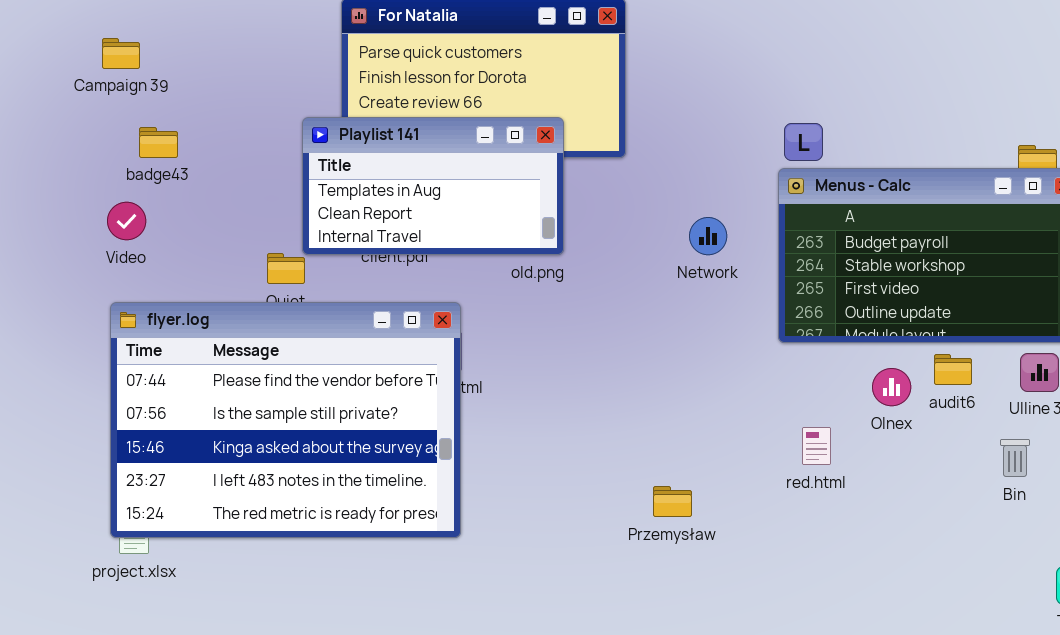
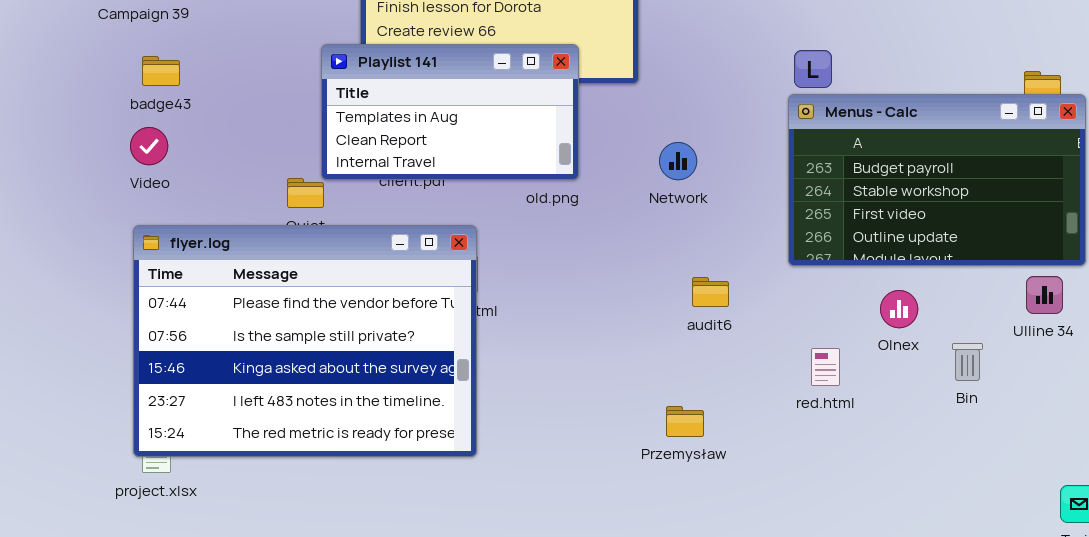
badge43: [139,127,178,158] -> [142,56,180,86], moved
Network: [689,217,727,255] -> [659,142,697,180], moved
audit6: [934,354,972,385] -> [692,277,729,307], moved
Bin: [1000,439,1030,477] -> [952,343,983,381], moved

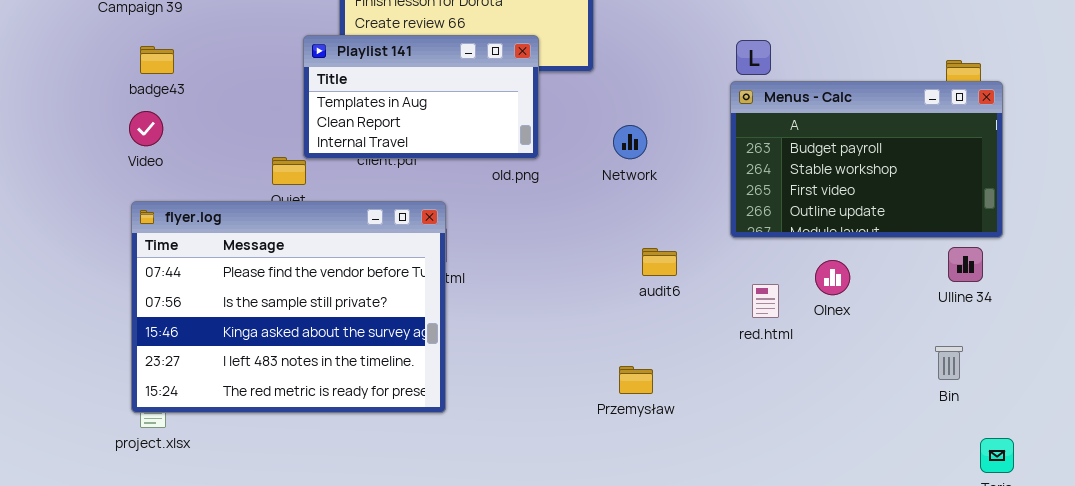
Bin: [952,343,983,381] -> [935,346,963,380], moved
red.html: [811,348,840,386] -> [752,284,779,318], moved

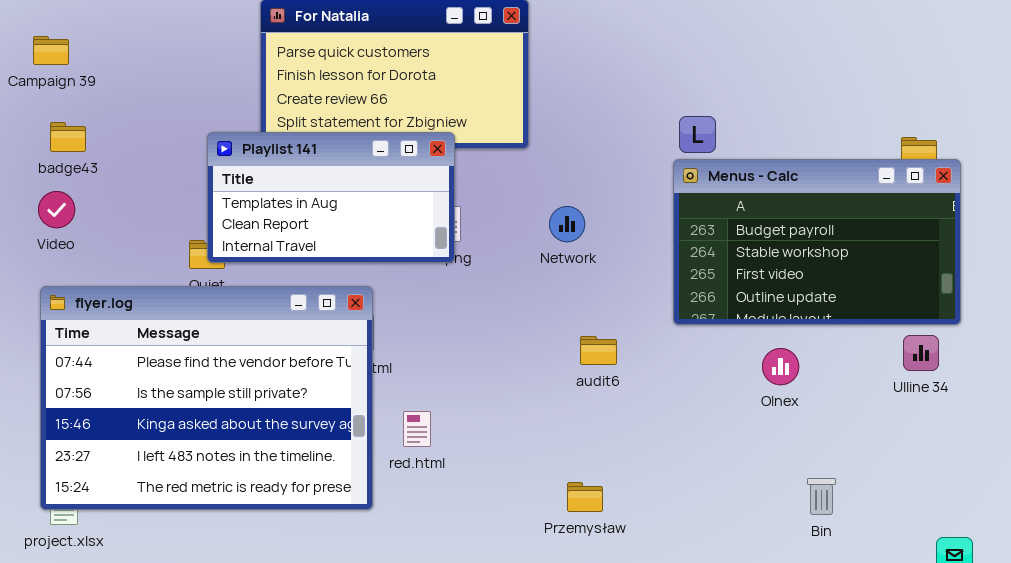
Playlist 141: [303,35,539,159] -> [207,132,455,263], moved
red.html: [752,284,779,318] -> [403,411,431,447], moved
Bin: [935,346,963,380] -> [807,478,836,515], moved
Przemysław: [619,366,653,394] -> [567,482,603,512], moved

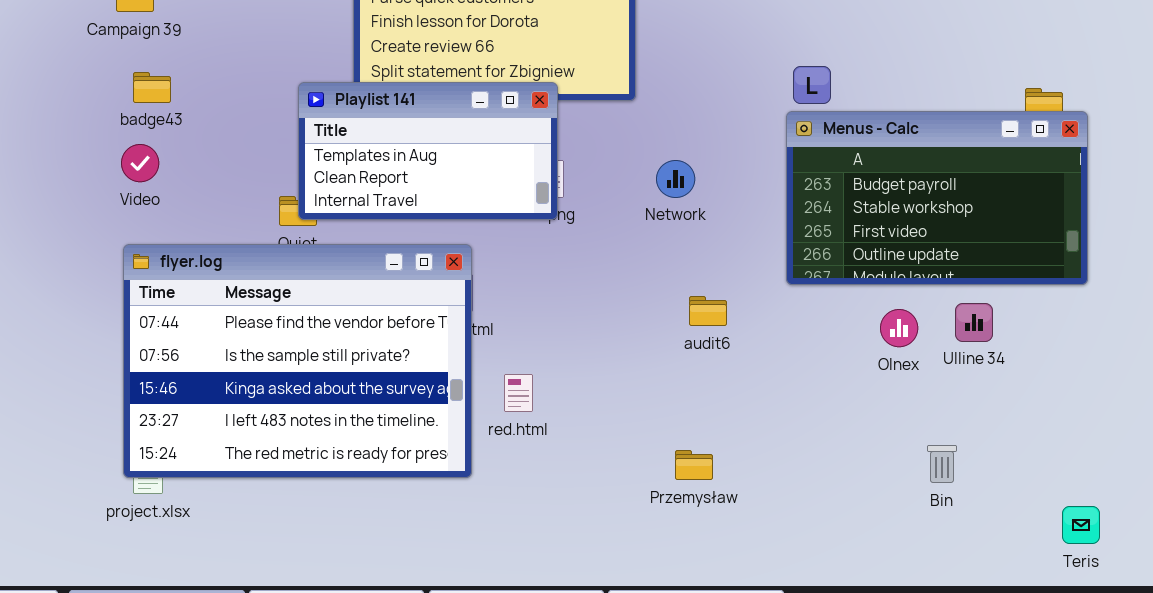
Ulline 34: [903,335,939,371] -> [955,303,993,342], moved

